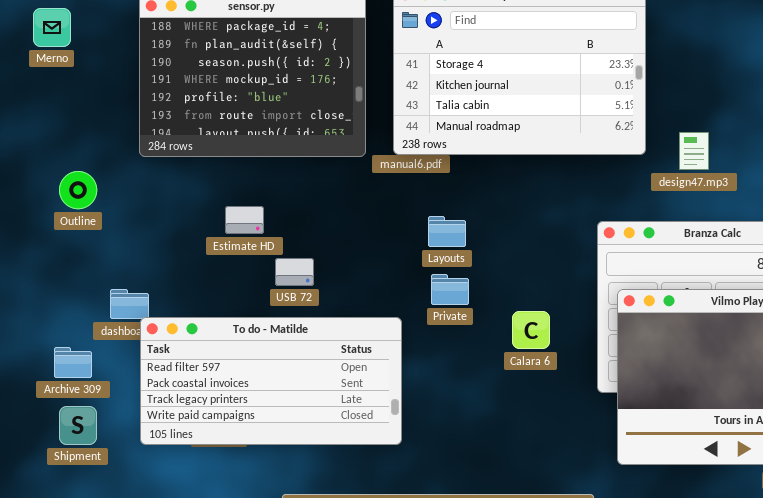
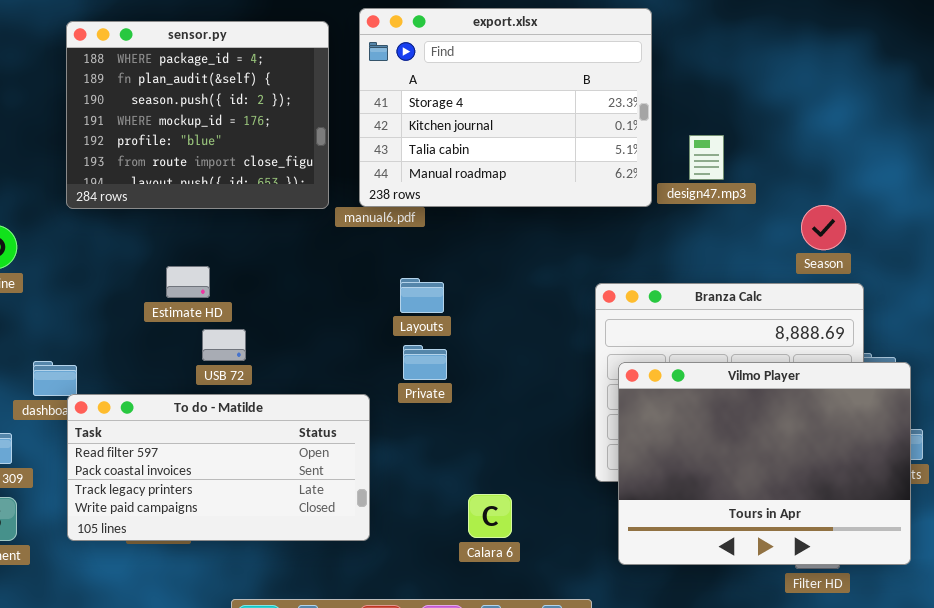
design47.mp3: [679,132,709,170] -> [689,135,724,180], moved
USB 72: [275,258,314,286] -> [202,329,246,361], moved
Calara 6: [512,311,550,349] -> [468,494,512,538], moved

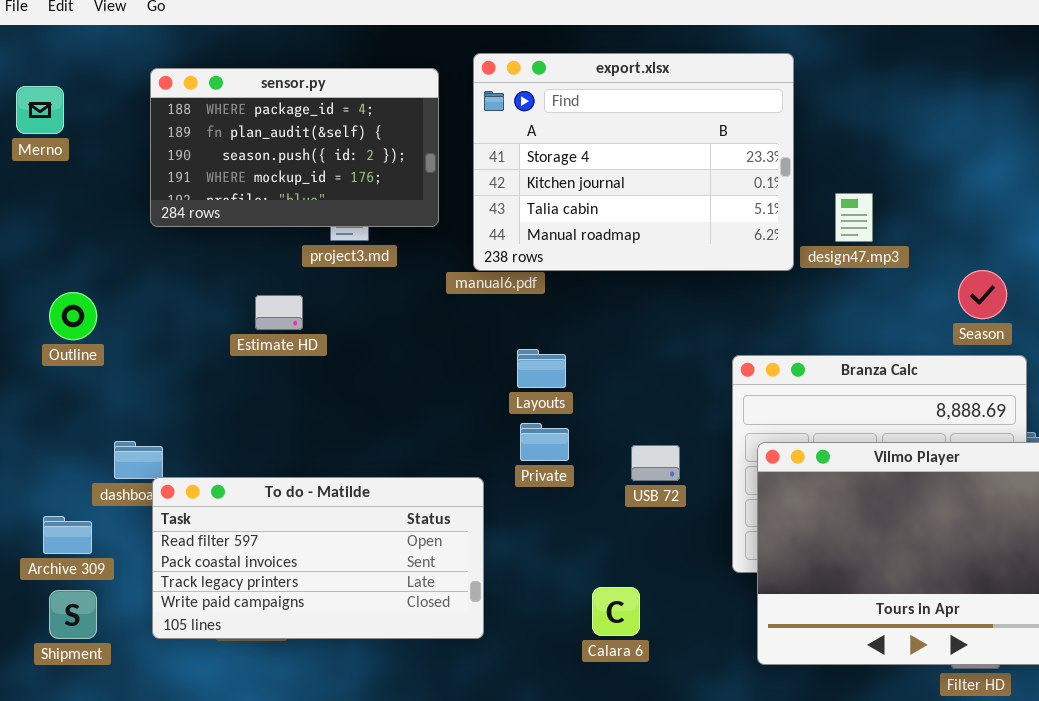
sensor.py: [66,21,329,209] -> [150,68,439,227], resized
Estimate HD: [166,266,210,298] -> [255,295,303,330], moved
USB 72: [202,329,246,361] -> [631,445,680,481], moved

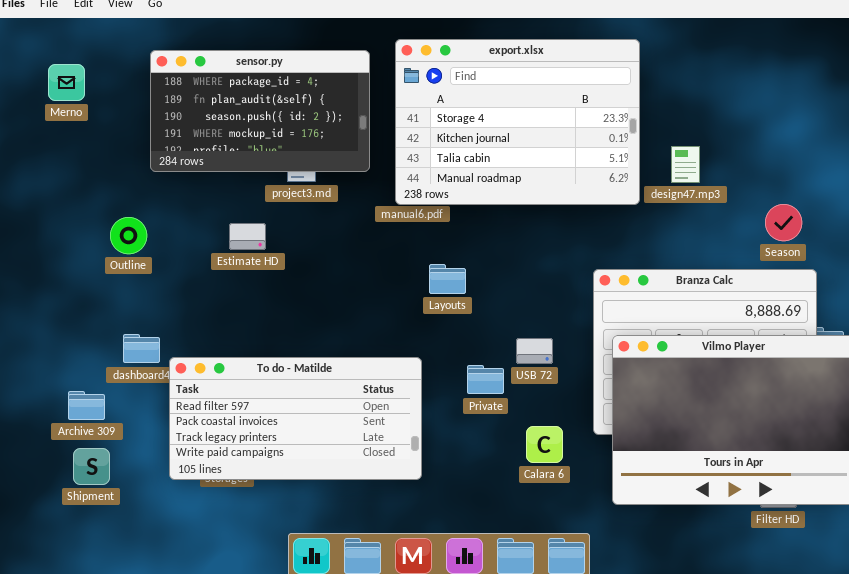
Outline: [49,292,97,340] -> [110,217,147,254], moved
Private: [520,423,569,461] -> [467,365,504,394], moved
To do - Matilde: [152,477,484,639] -> [169,357,422,480], moved
Calara 6: [592,587,640,636] -> [526,426,563,463], moved

